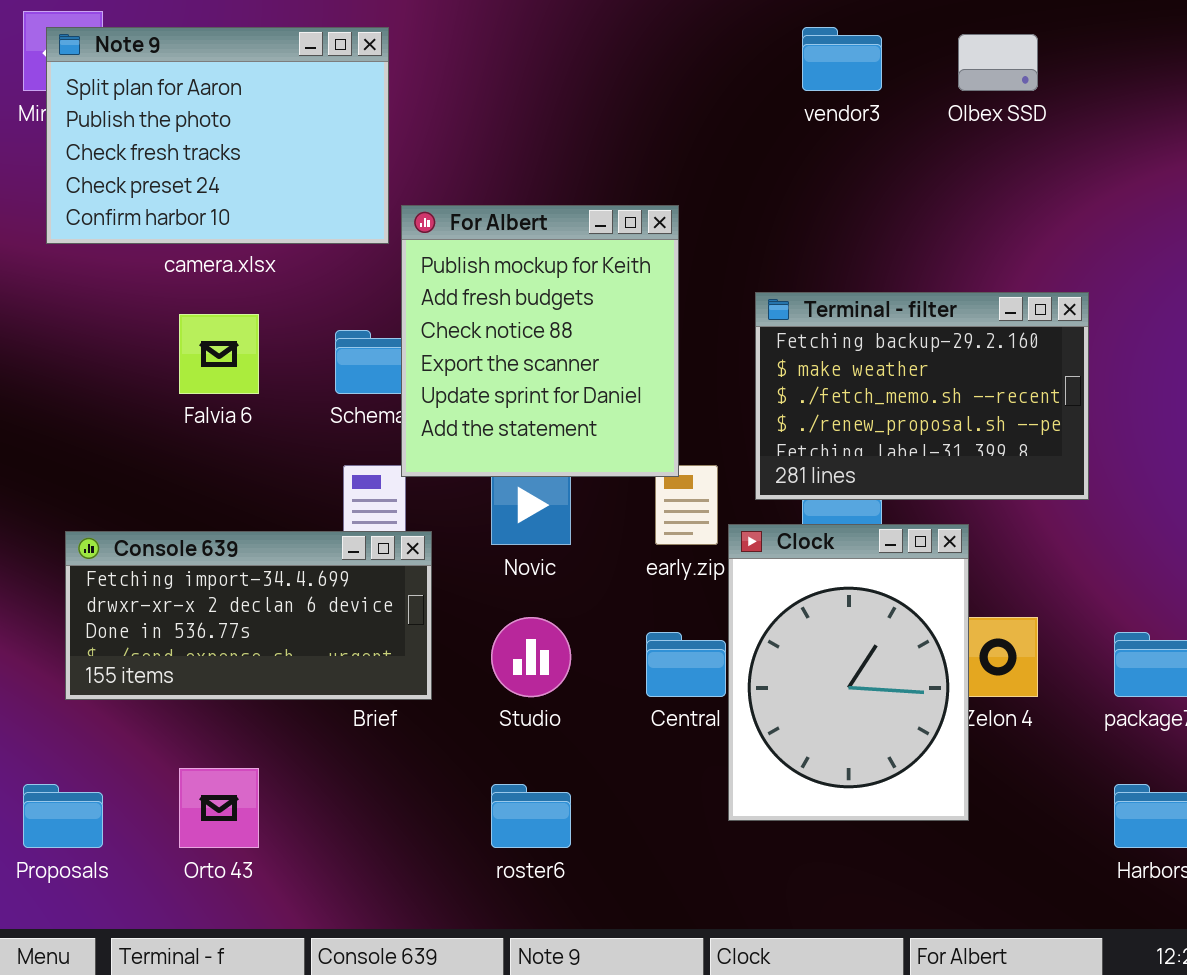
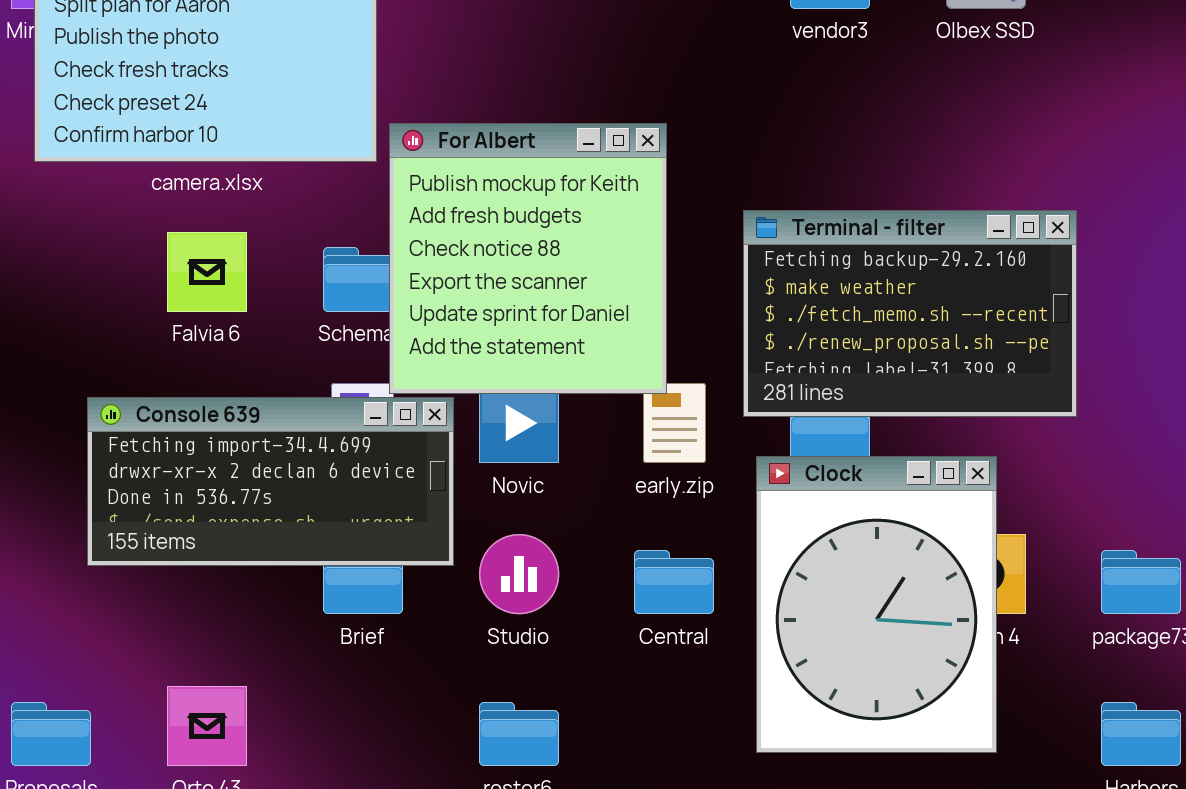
Clock: [728,524,969,821] -> [756,456,997,753], moved
Console 639: [65,531,432,700] -> [87,397,454,566], moved

